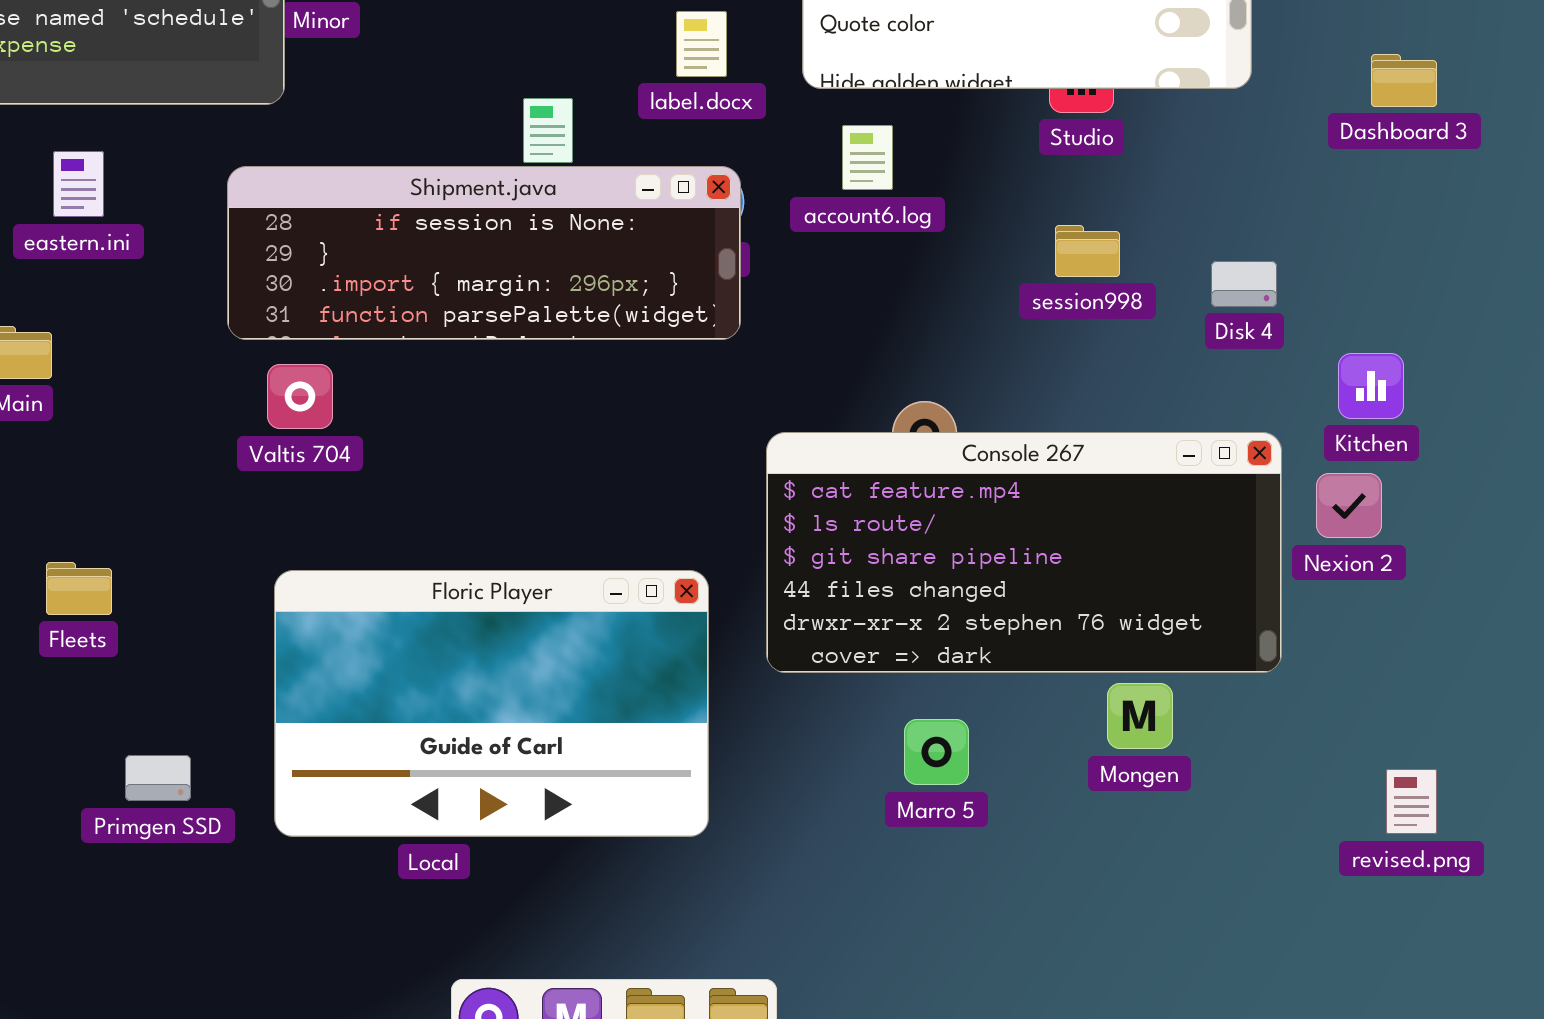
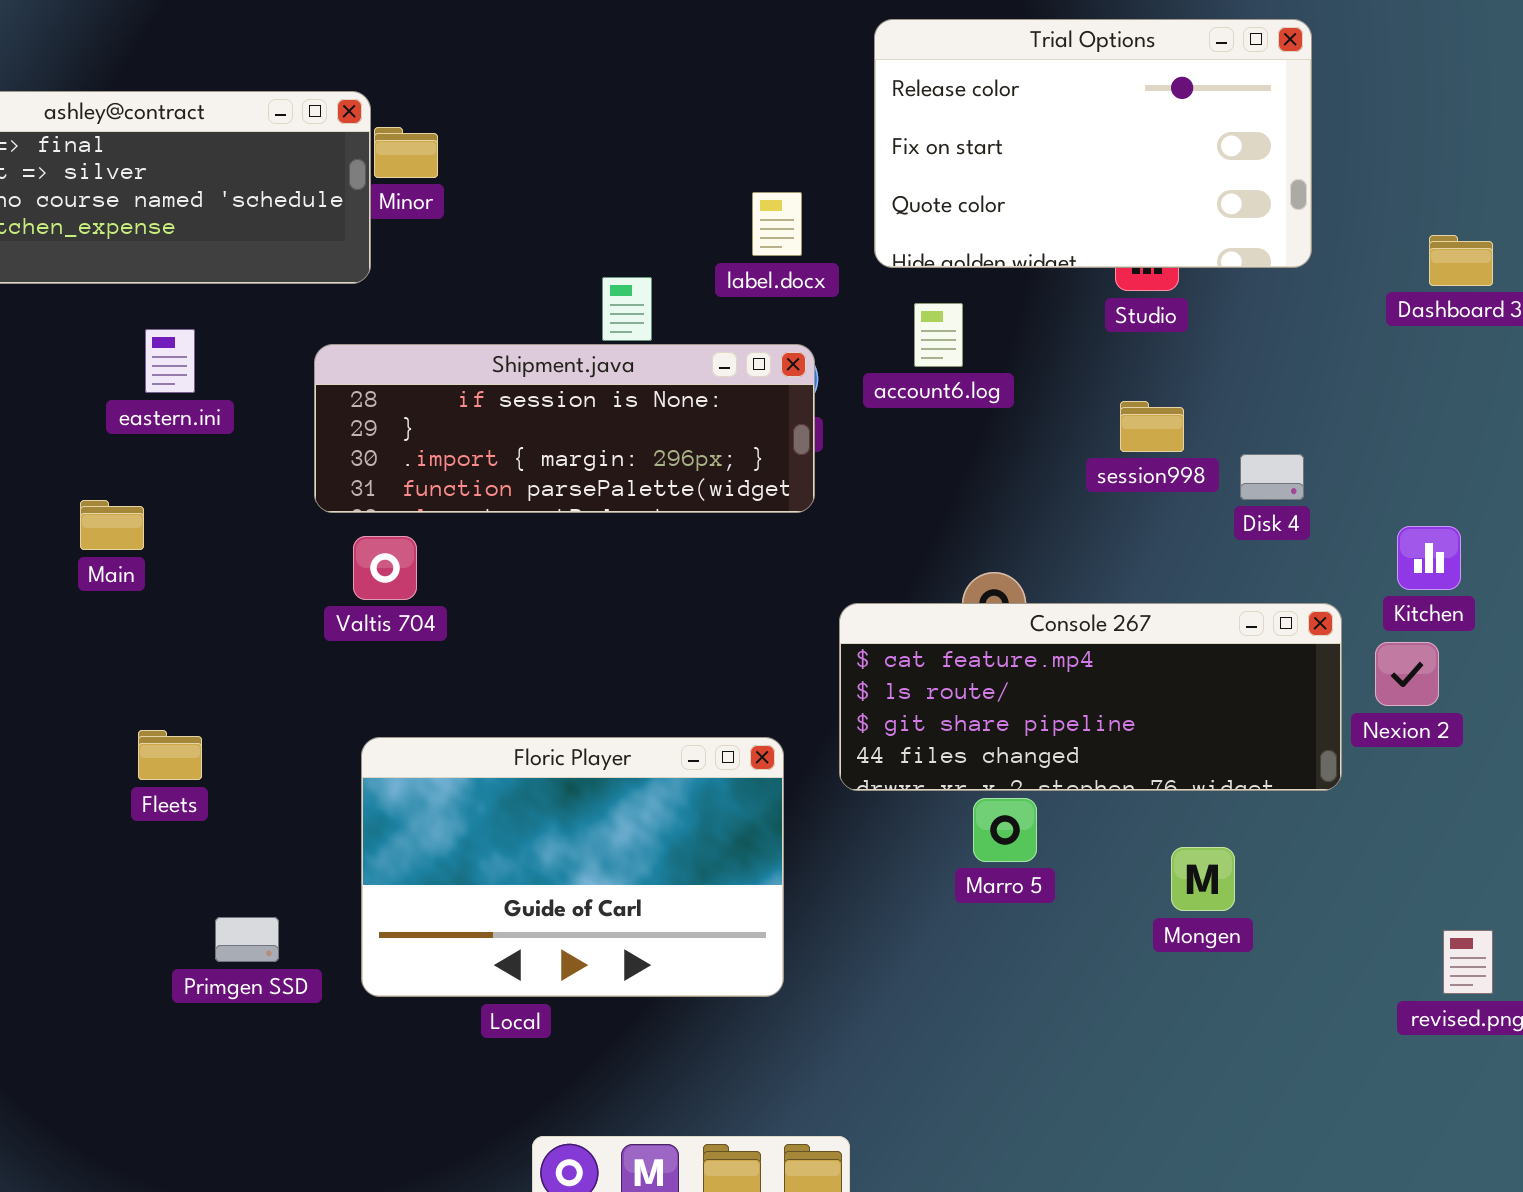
Disk 4: [1211,261,1277,307] -> [1240,454,1304,500], moved
Console 267: [766,432,1282,673] -> [839,603,1342,791], resized
Marro 5: [904,719,969,785] -> [973,798,1037,862], moved

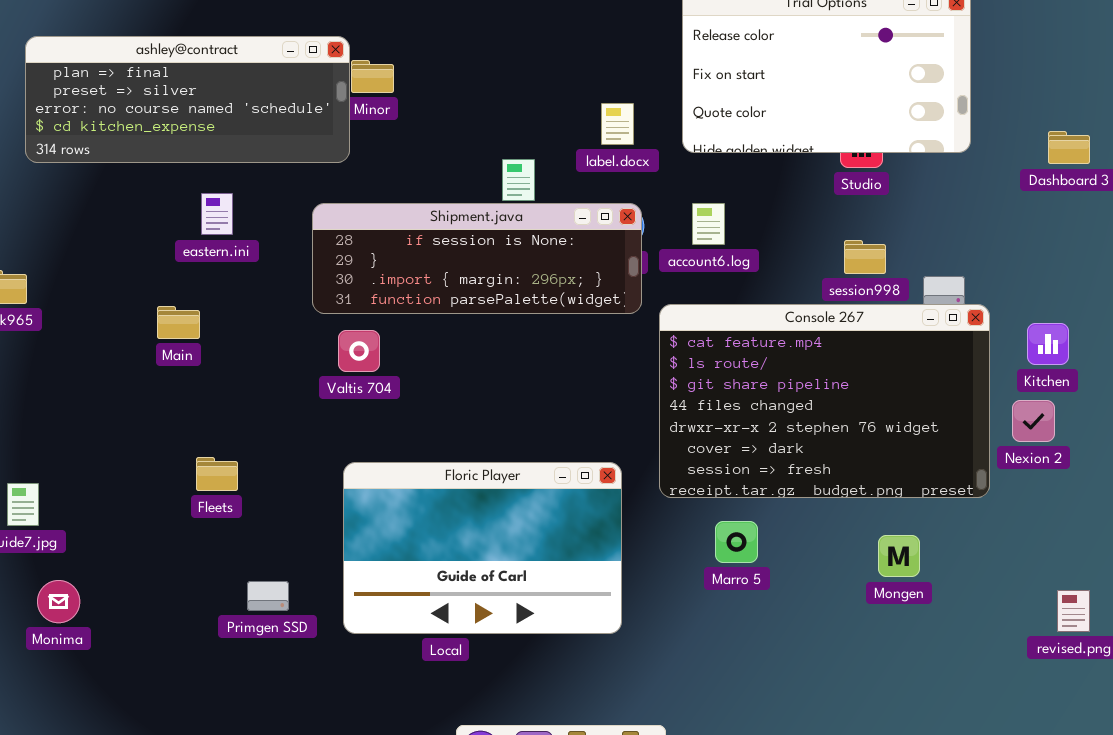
account6.log: [914,303,963,367] -> [692,203,725,245], moved
Console 267: [839,603,1342,791] -> [659,304,990,498], resized
Marro 5: [973,798,1037,862] -> [715,521,758,563], moved

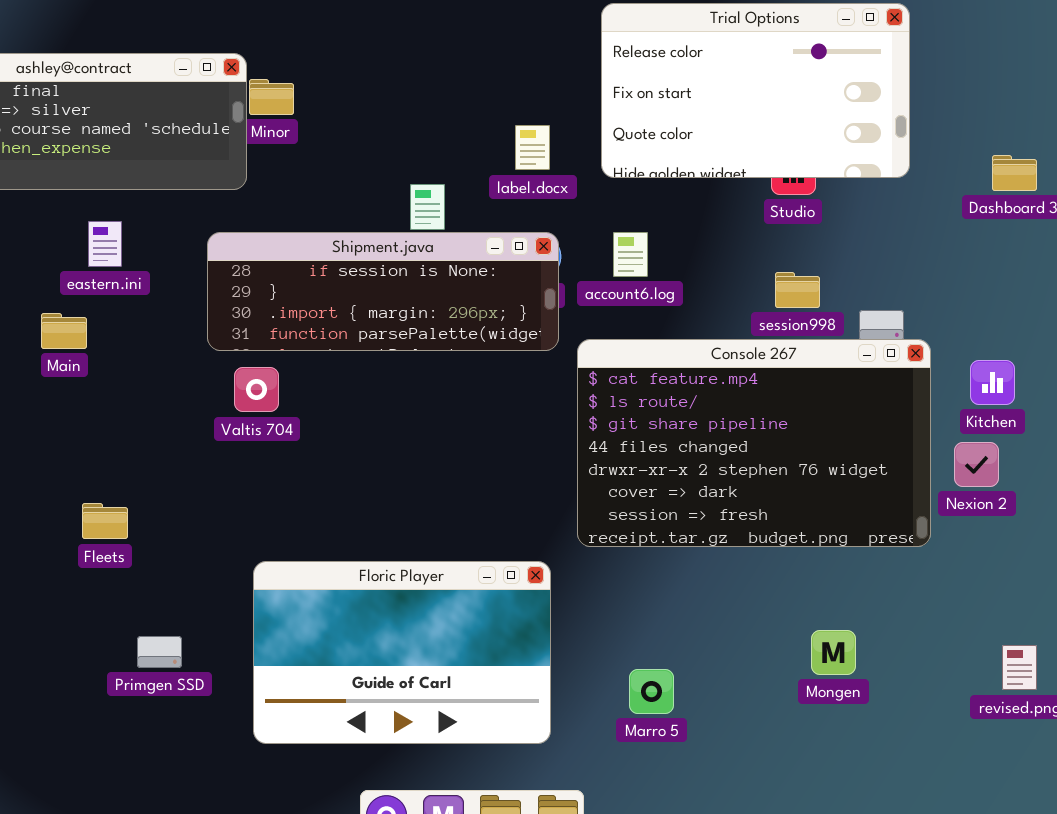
Main: [157,306,200,339] -> [41,313,87,349], moved
Floric Player: [343,462,622,634] -> [253,561,551,744], moved
Marro 5: [715,521,758,563] -> [629,669,674,714], moved
Mongen: [878,535,920,577] -> [811,630,856,675], moved

